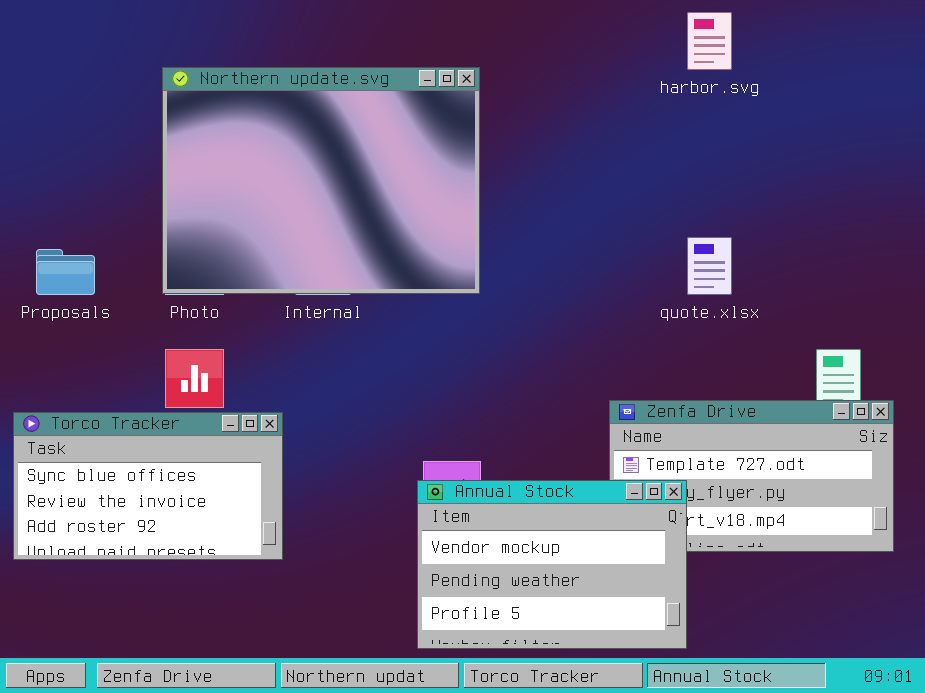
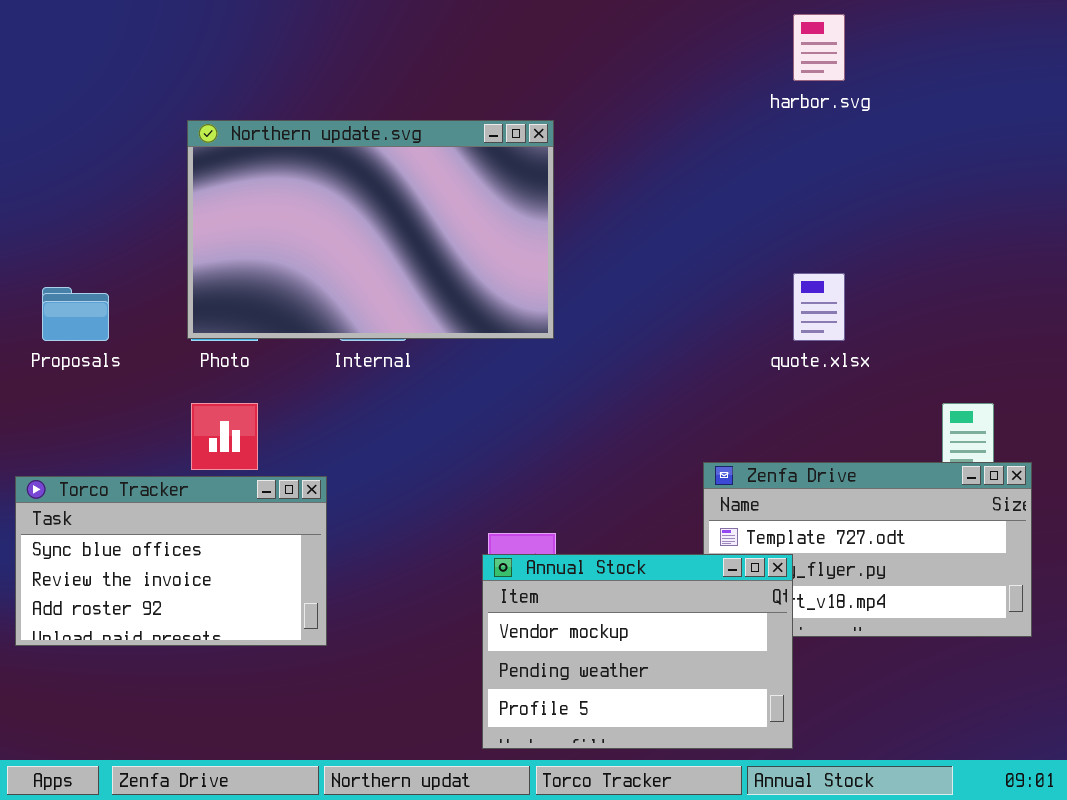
Northern update.svg: [162,67,480,294] -> [187,120,554,339], resized

